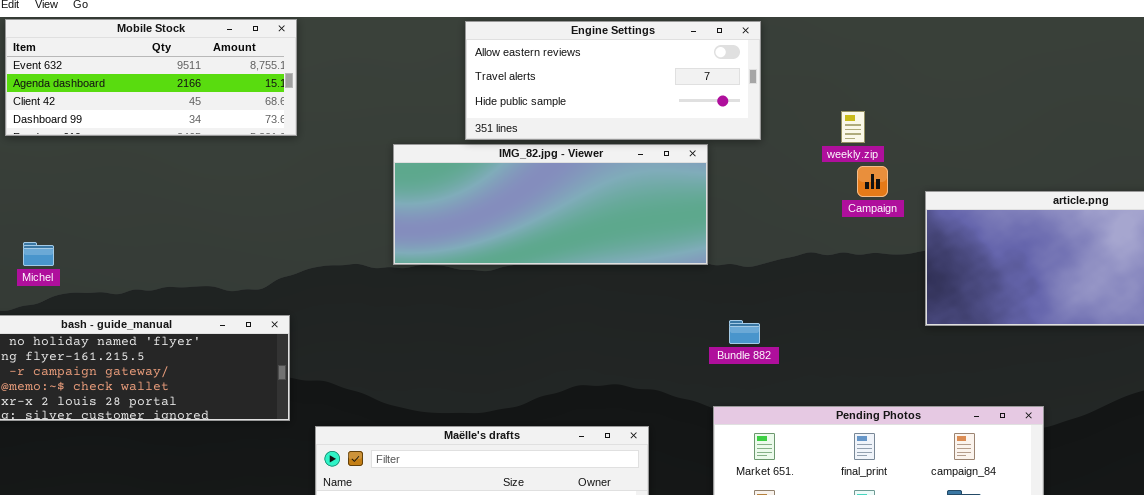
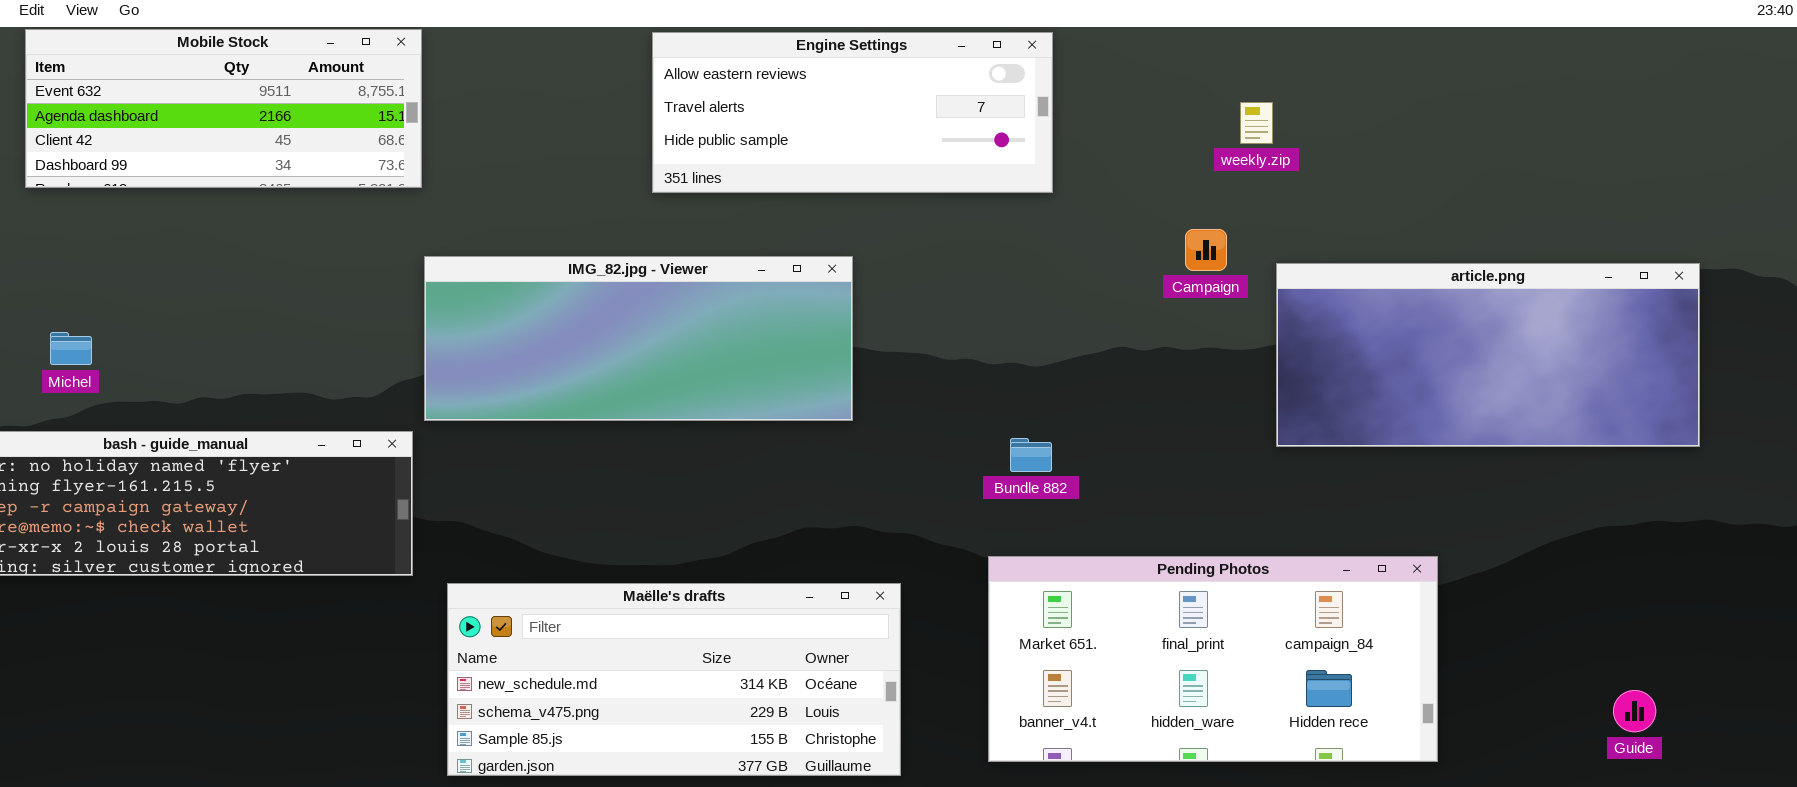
weekly.zip: [841,111,865,143] -> [1240,102,1273,144], moved
IMG_82.jpg - Viewer: [393,144,708,265] -> [424,256,853,421], moved

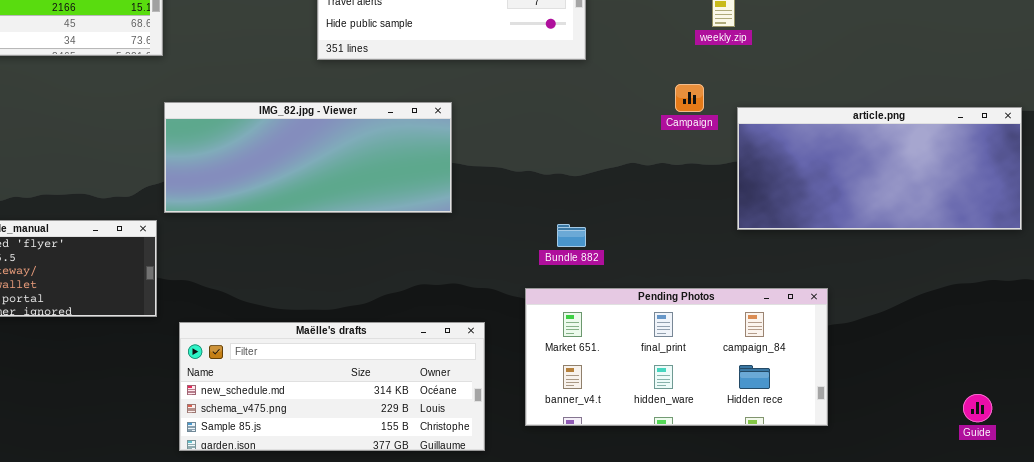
Pending Photos: [988,556,1438,762] -> [525,288,828,426], moved

